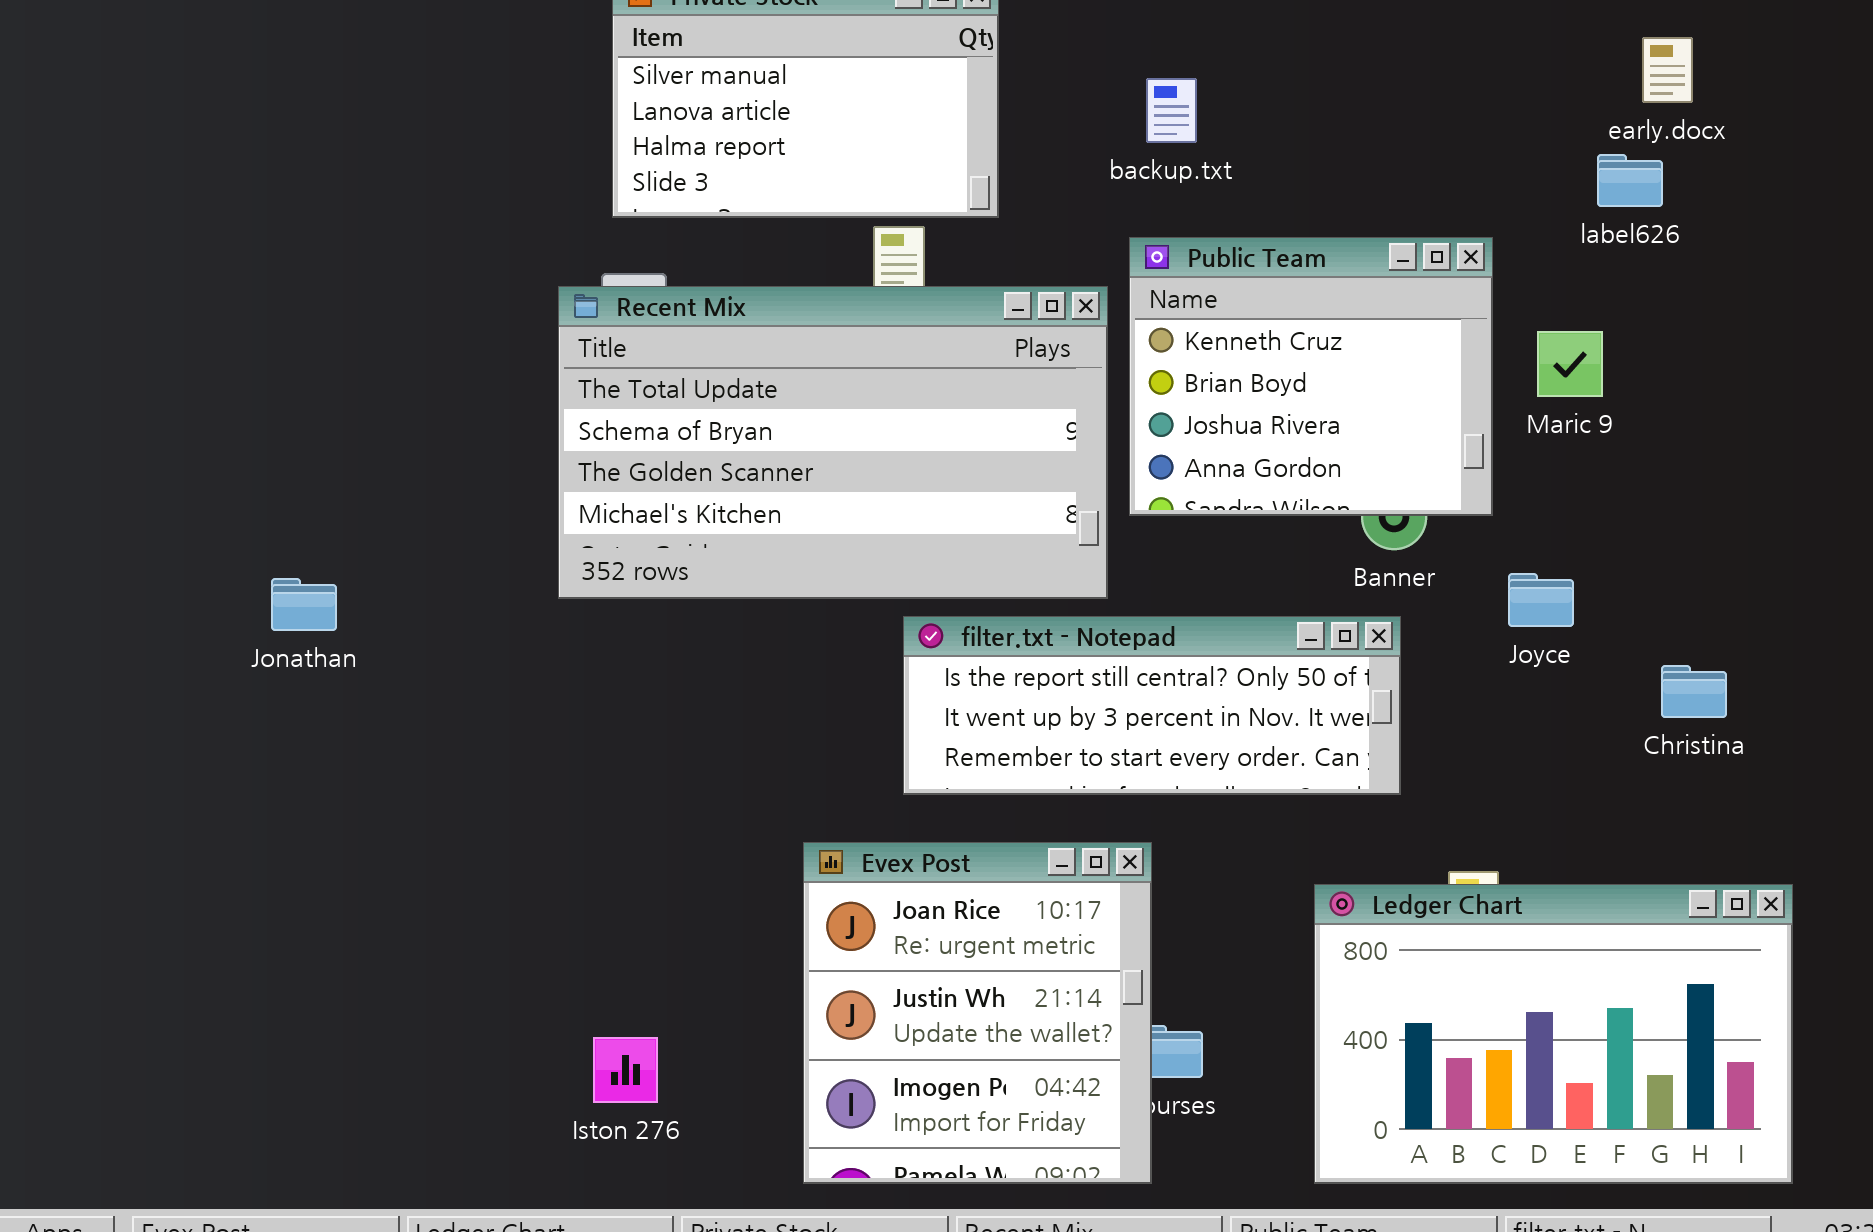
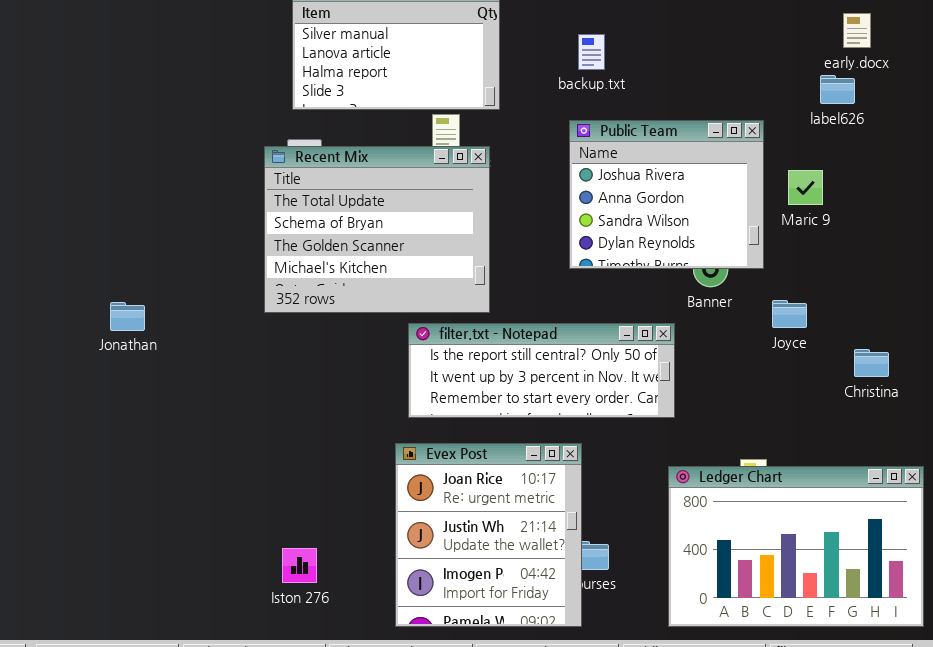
Public Team: [1129,237,1493,516] -> [569,120,764,269], scrolled down 2 rows
Recent Mix: [558,286,1108,599] -> [264,146,490,313], resized
filter.txt - Notepad: [903,616,1401,795] -> [408,323,675,418], moved

